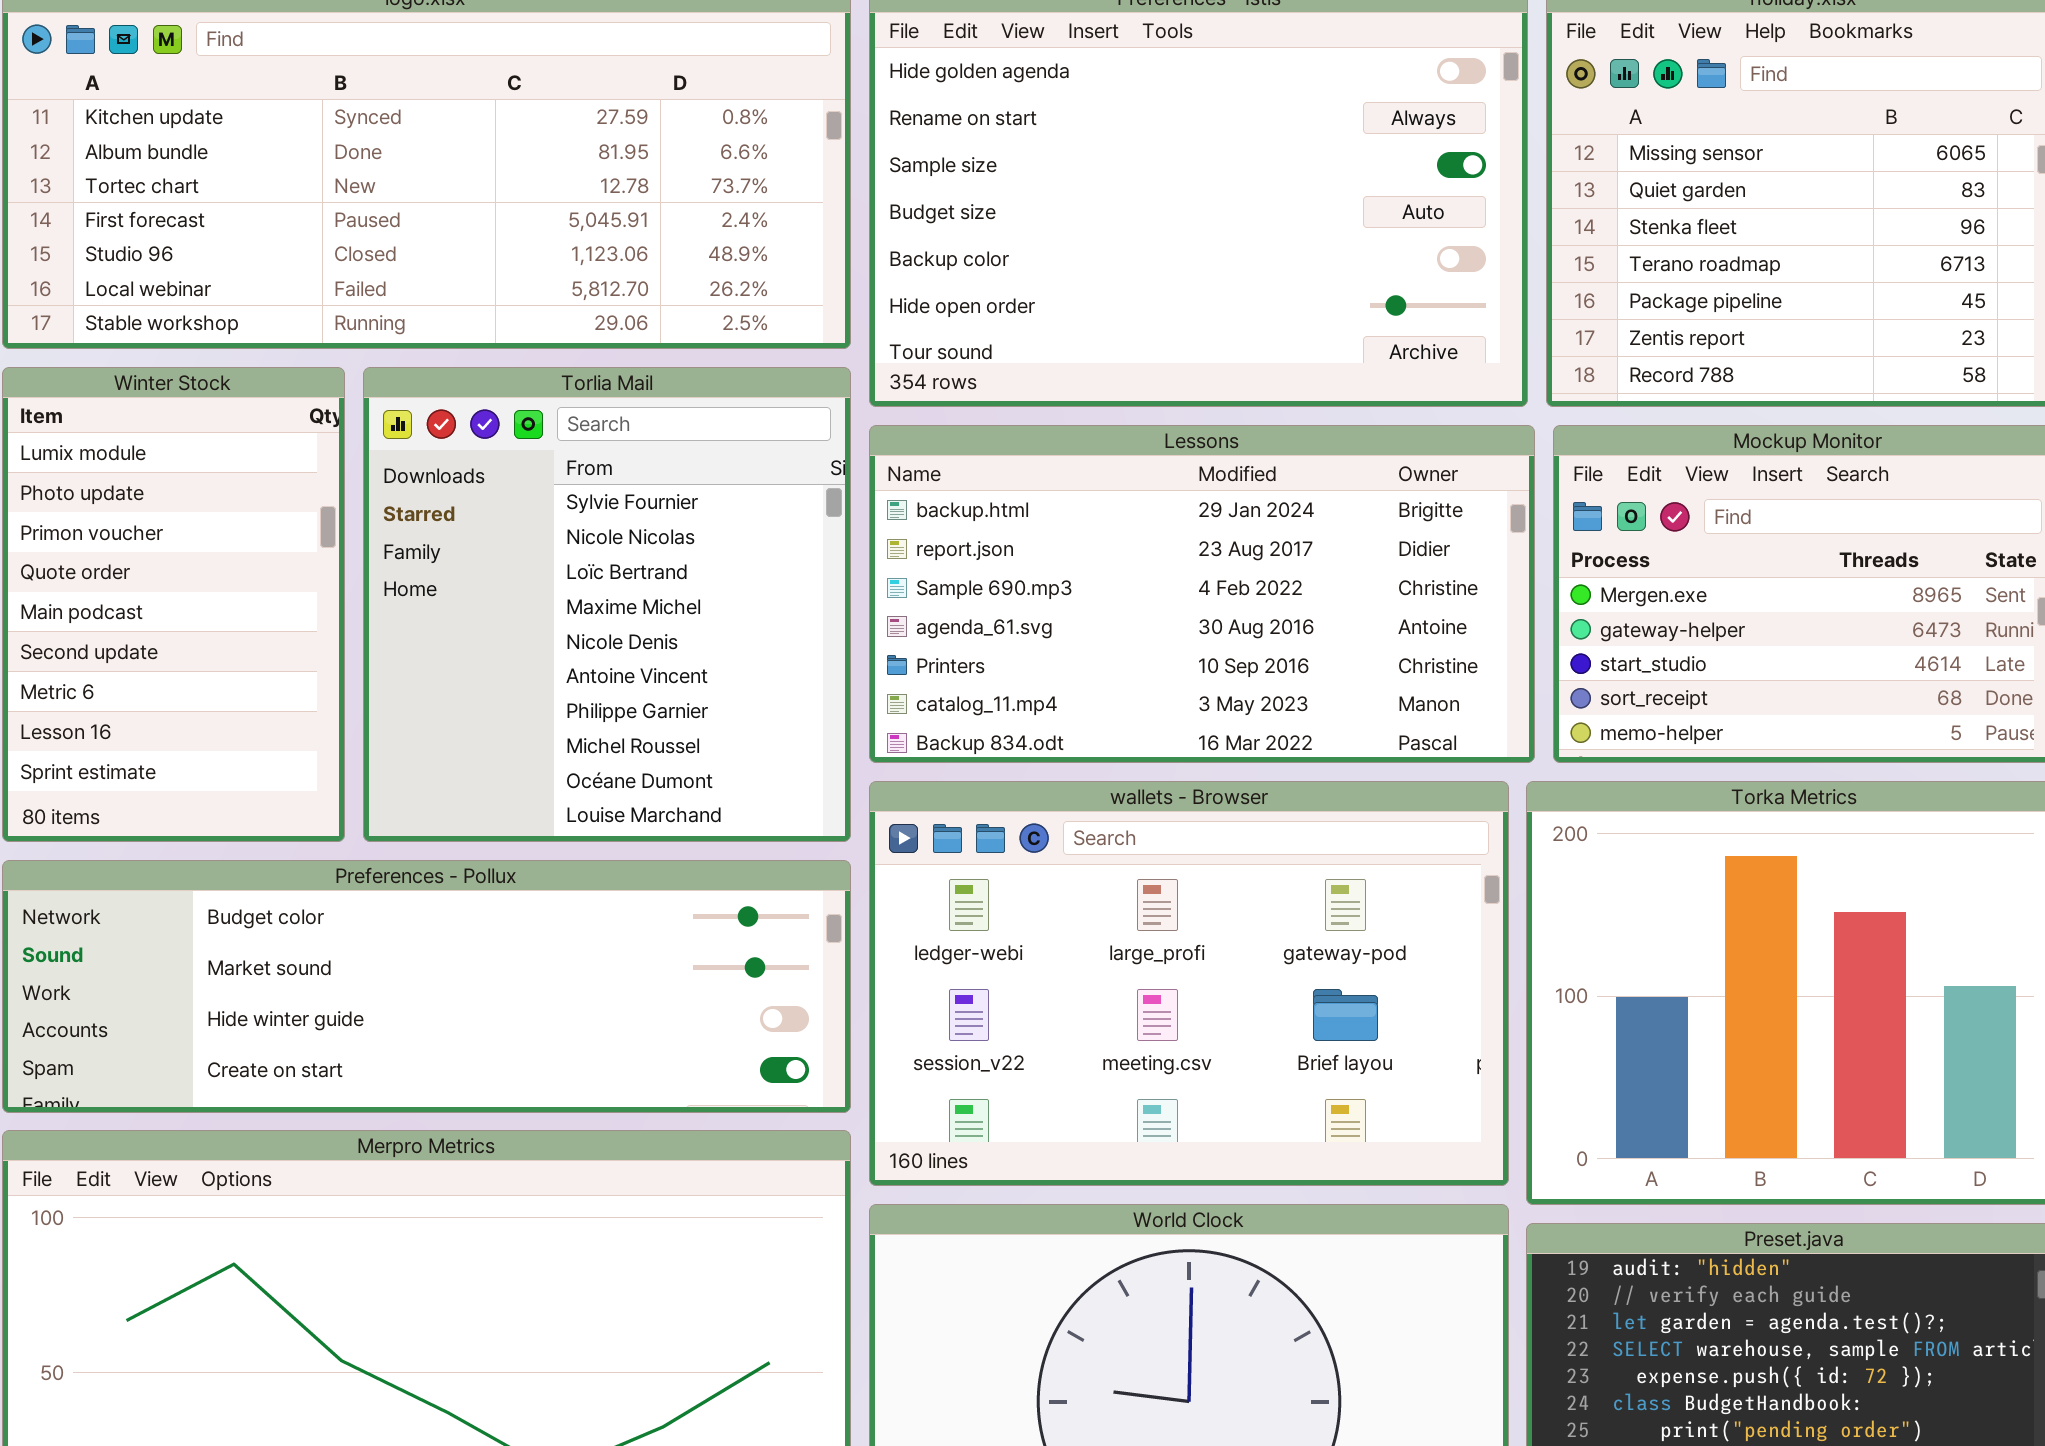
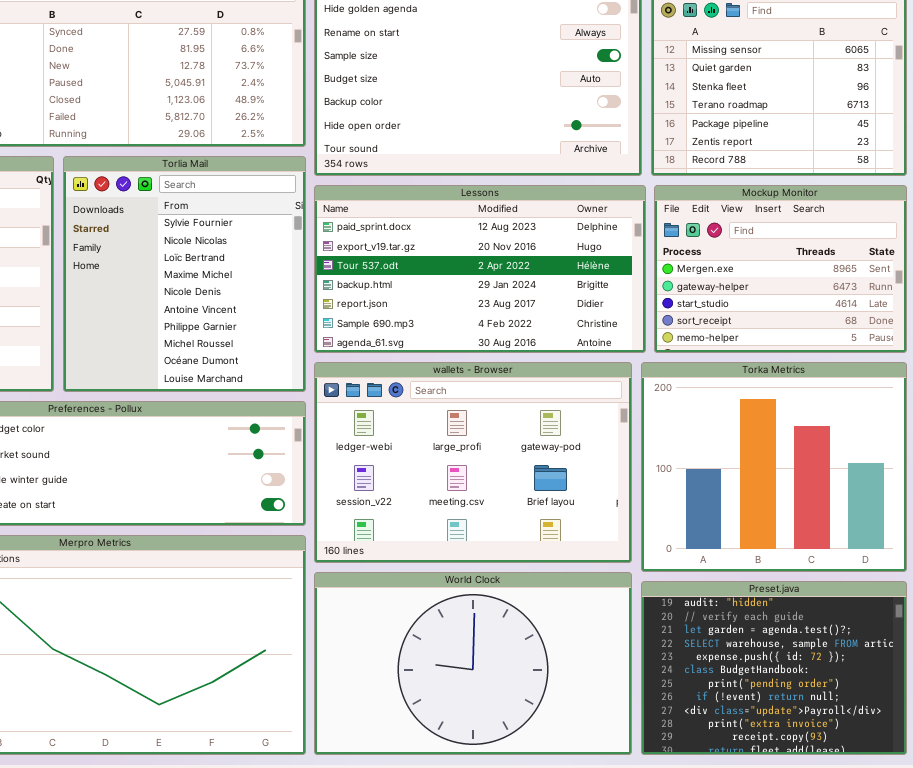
Lessons: [869,425,1535,763] -> [314,185,646,353], scrolled up 3 rows

